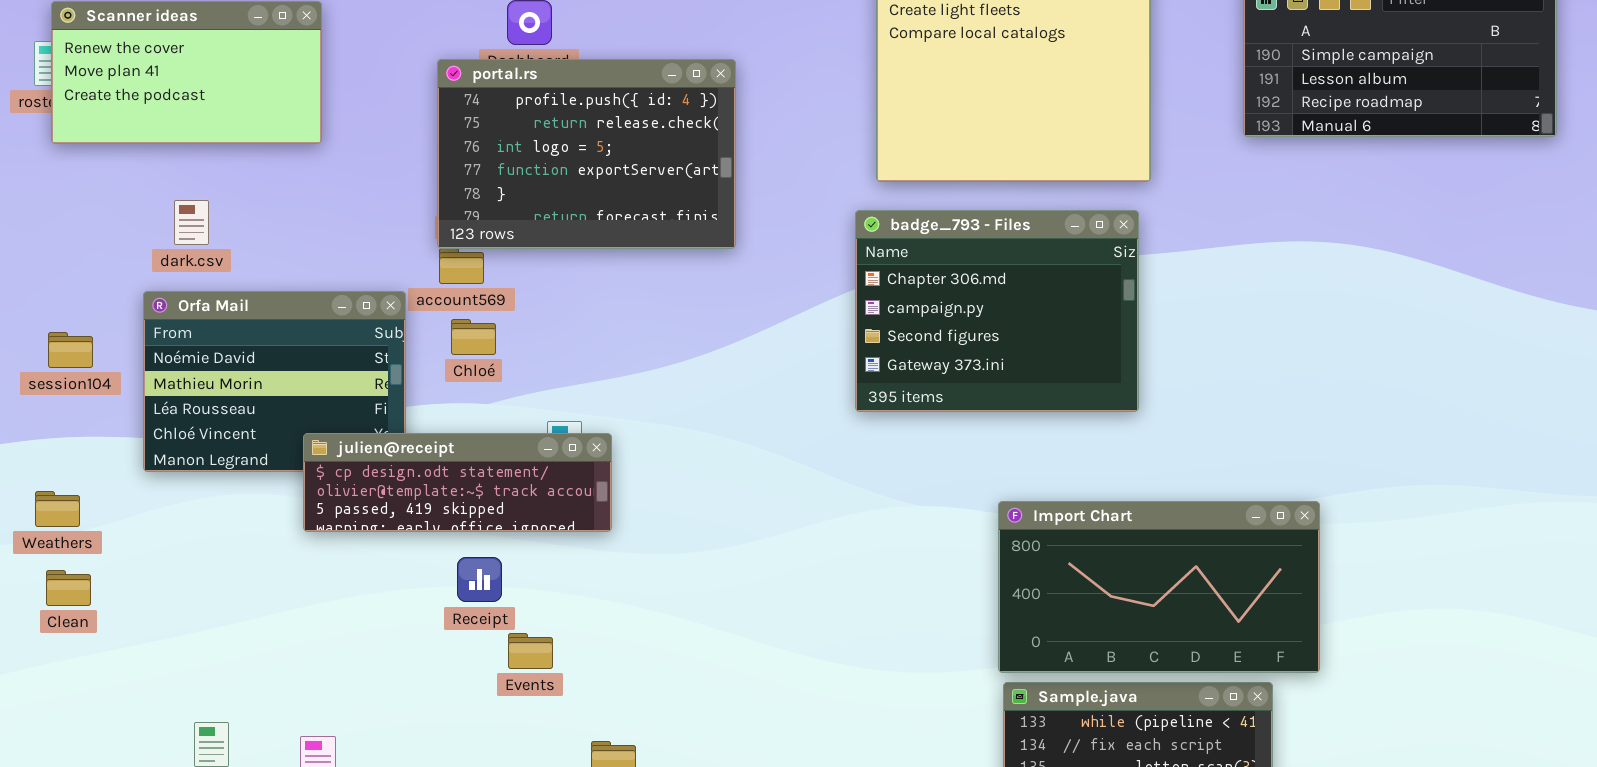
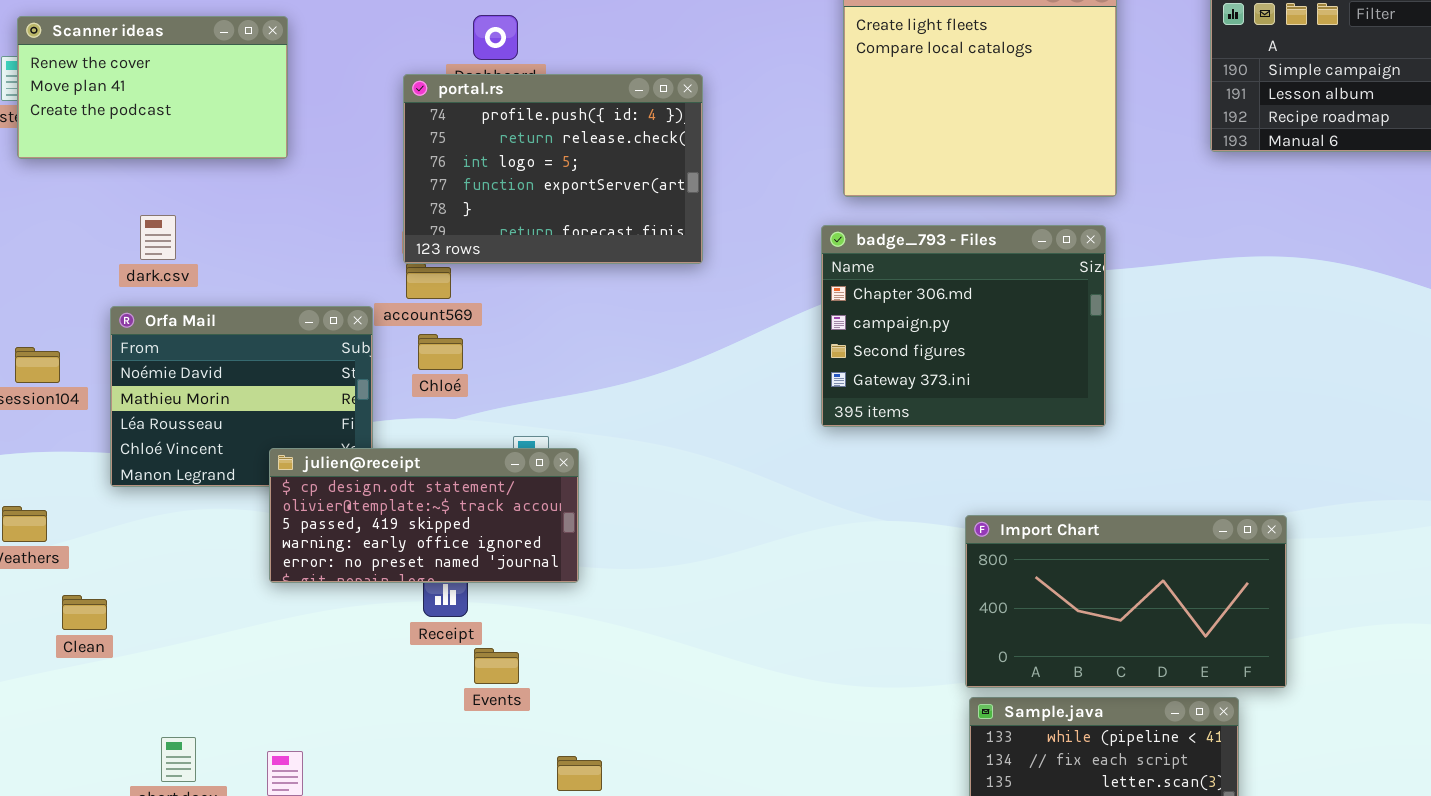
julien@receipt: [303,433,612,532] -> [269,448,579,583], resized
Clean: [46,570,91,606] -> [62,595,107,630], moved

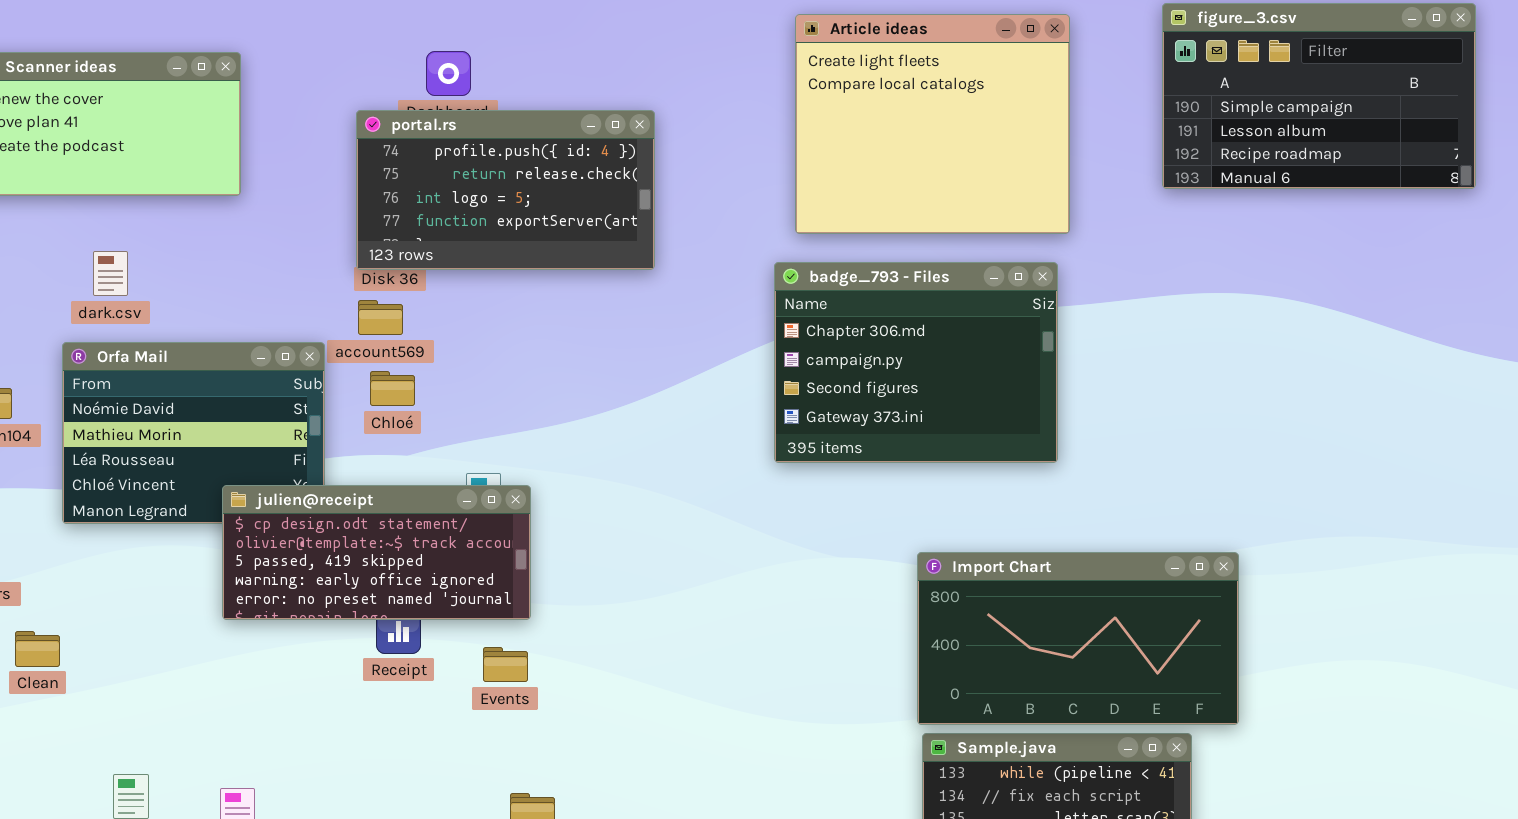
portal.rs: [403,74,703,264] -> [356,110,655,270], resized
Events: [474,648,519,684] -> [483,647,528,682], moved

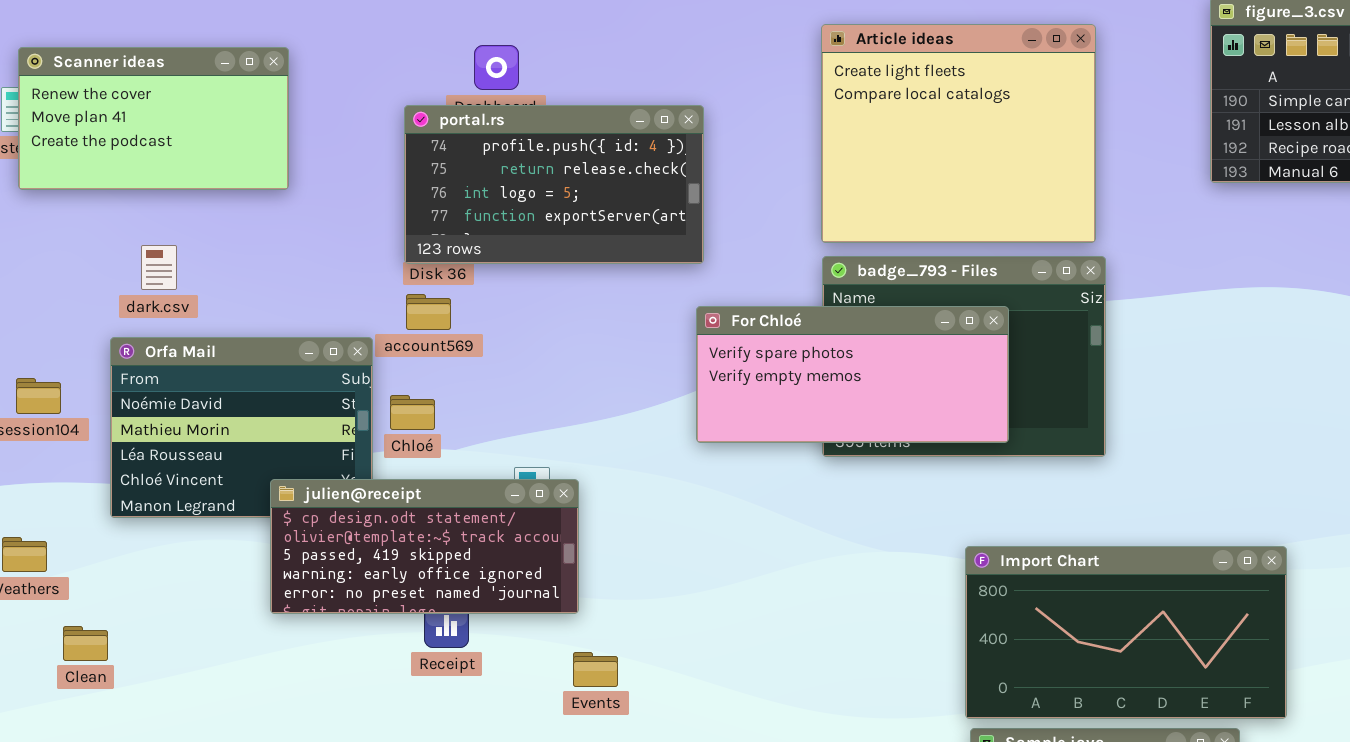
Article ideas: [795,14,1070,234] -> [821,24,1096,243], moved
For Chloé: none -> [696,306,1009,443], opened
Chloé: [370,371,415,406] -> [390,395,435,430], moved
Events: [483,647,528,682] -> [573,652,618,687], moved

